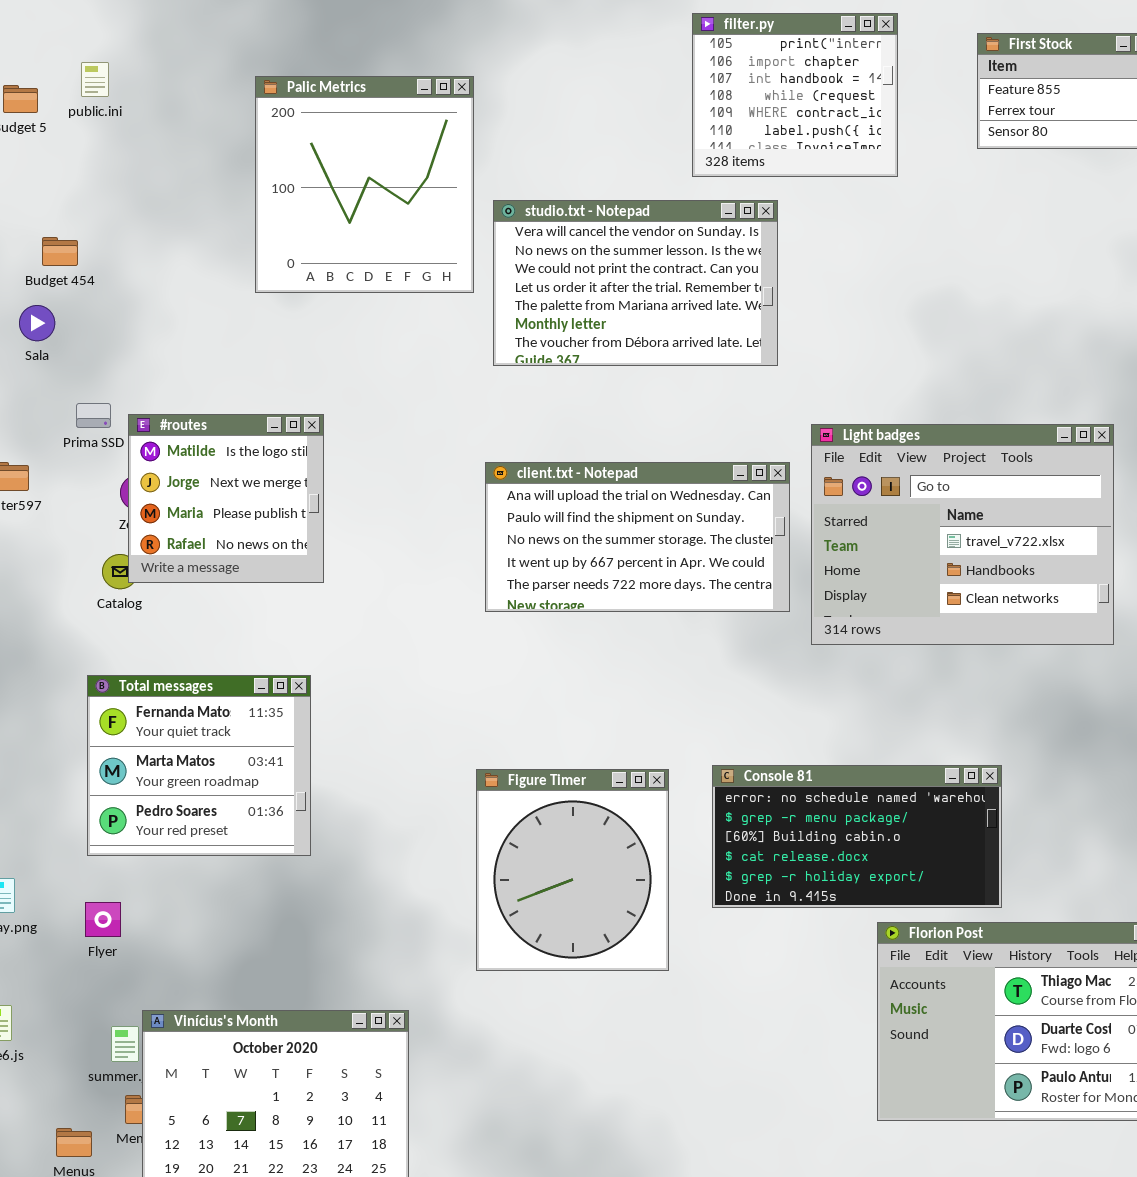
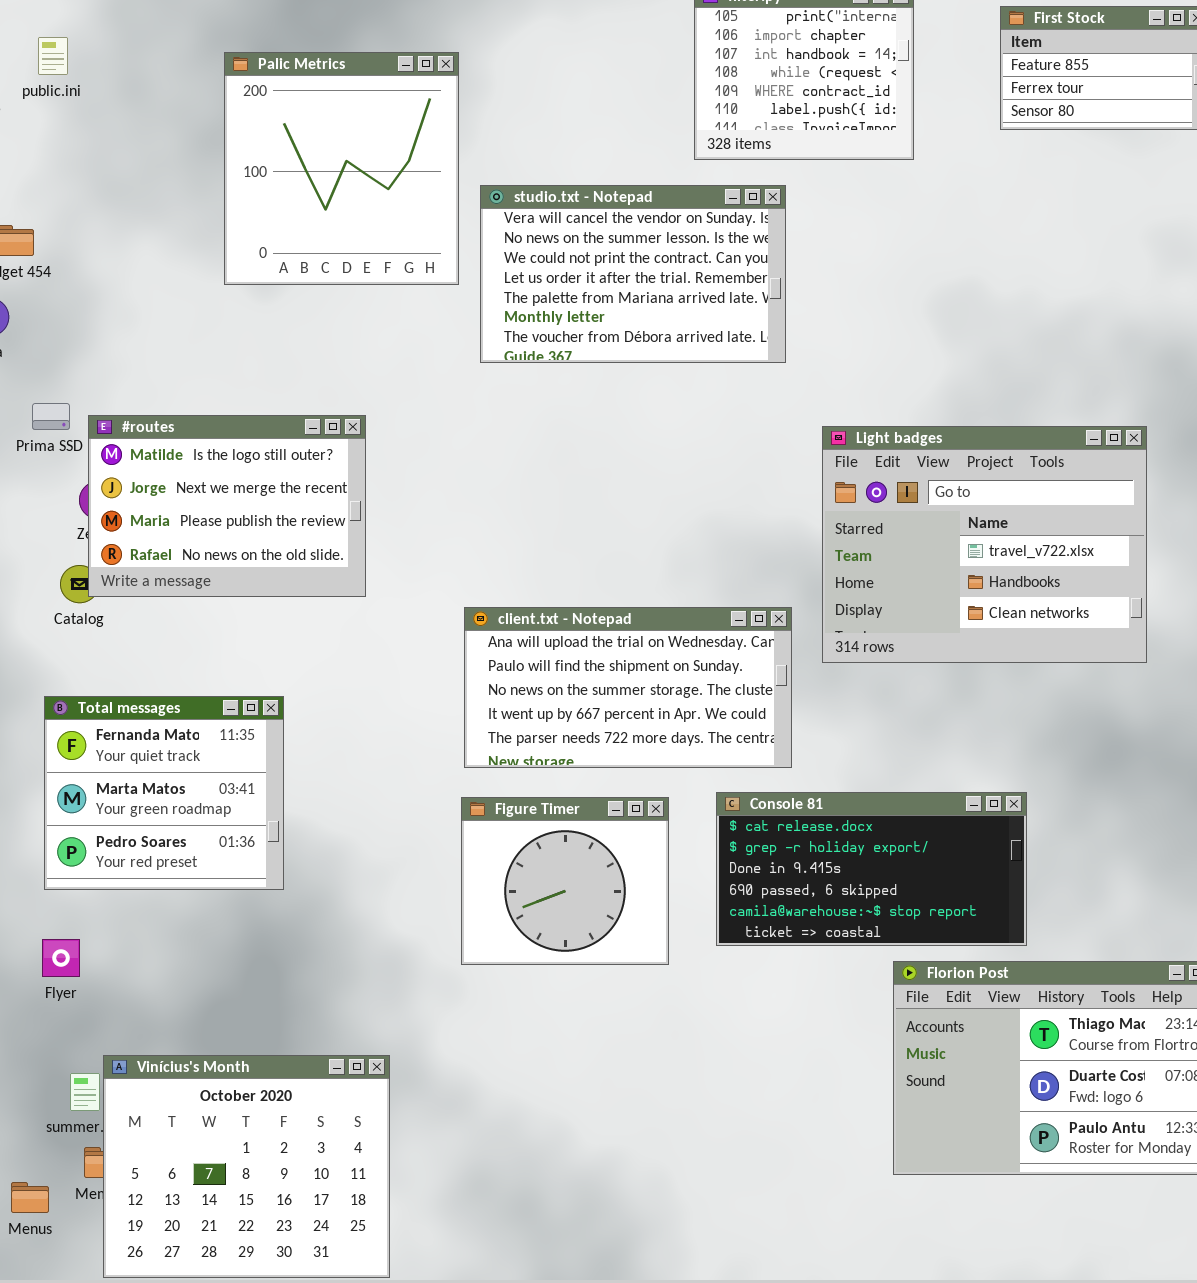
#routes: [128,414,324,583] -> [88,415,366,597], resized
client.txt - Notepad: [485,462,790,612] -> [464,607,792,768], moved
Console 81: [712,765,1002,908] -> [716,792,1027,946], scrolled down 3 rows
Figure Timer: [476,769,669,971] -> [461,797,669,965], resized

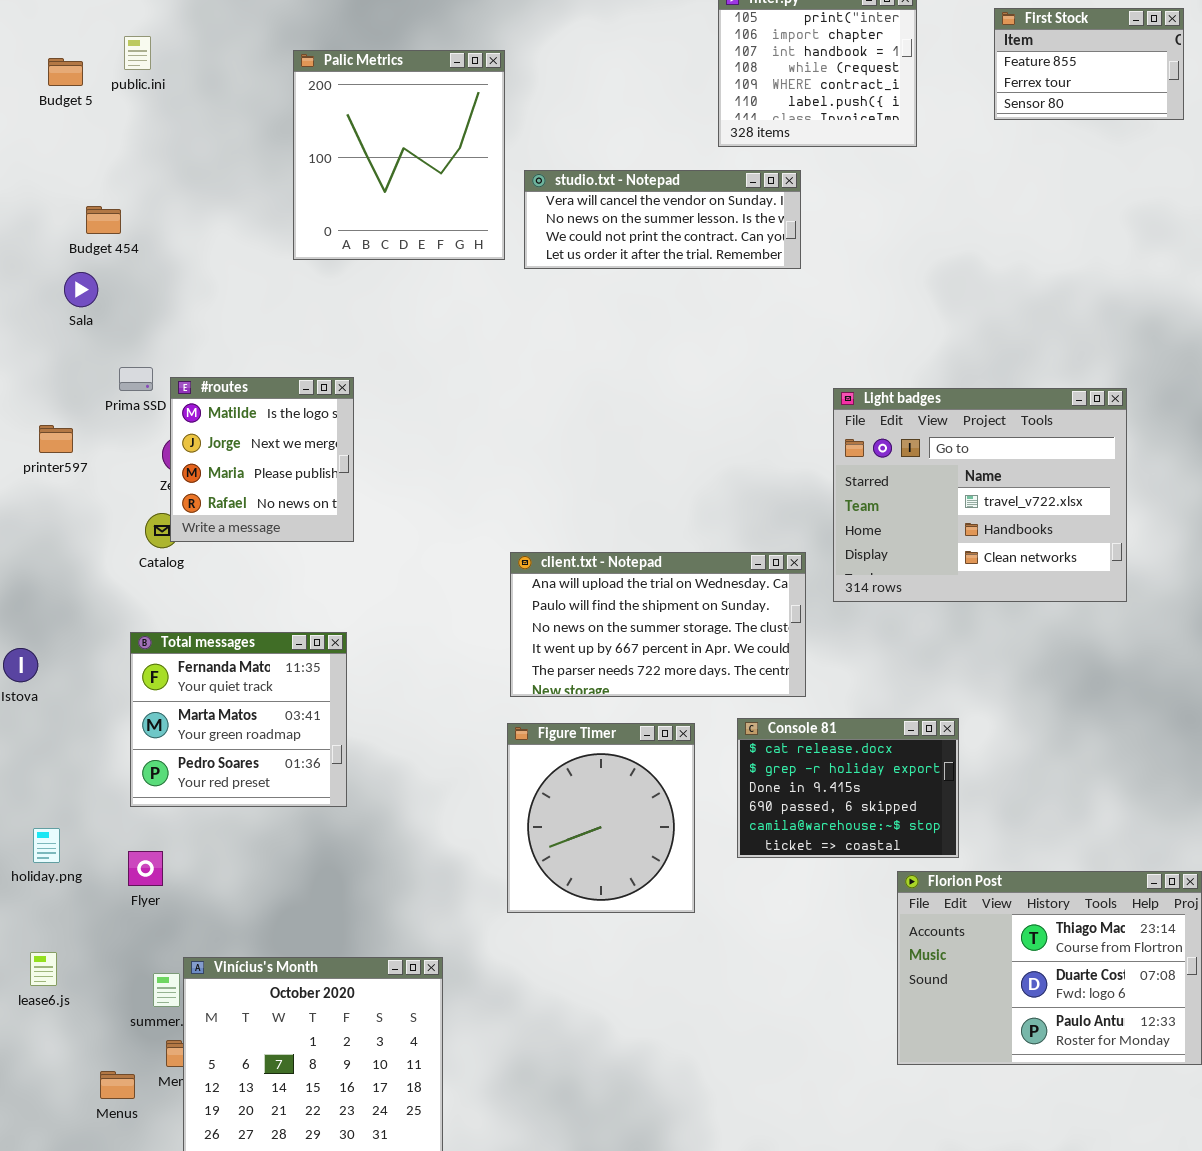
studio.txt - Notepad: [480,185,786,363] -> [524,170,801,269], resized
#routes: [88,415,366,597] -> [170,377,354,542], resized
Console 81: [716,792,1027,946] -> [737,718,959,858], resized
Figure Timer: [461,797,669,965] -> [507,723,695,913], resized

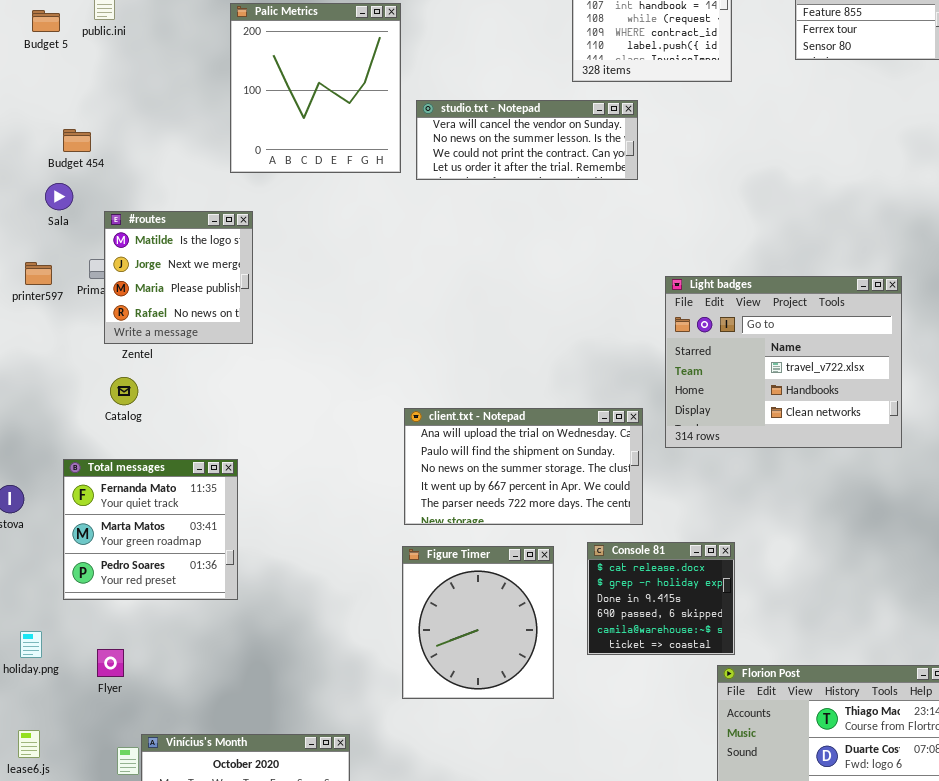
#routes: [170,377,354,542] -> [104,211,253,344], moved
printer597: [39,425,73,453] -> [25,262,52,285], moved
Total messages: [130,632,347,807] -> [63,459,238,600], moved
Console 81: [737,718,959,858] -> [587,542,735,655], resized

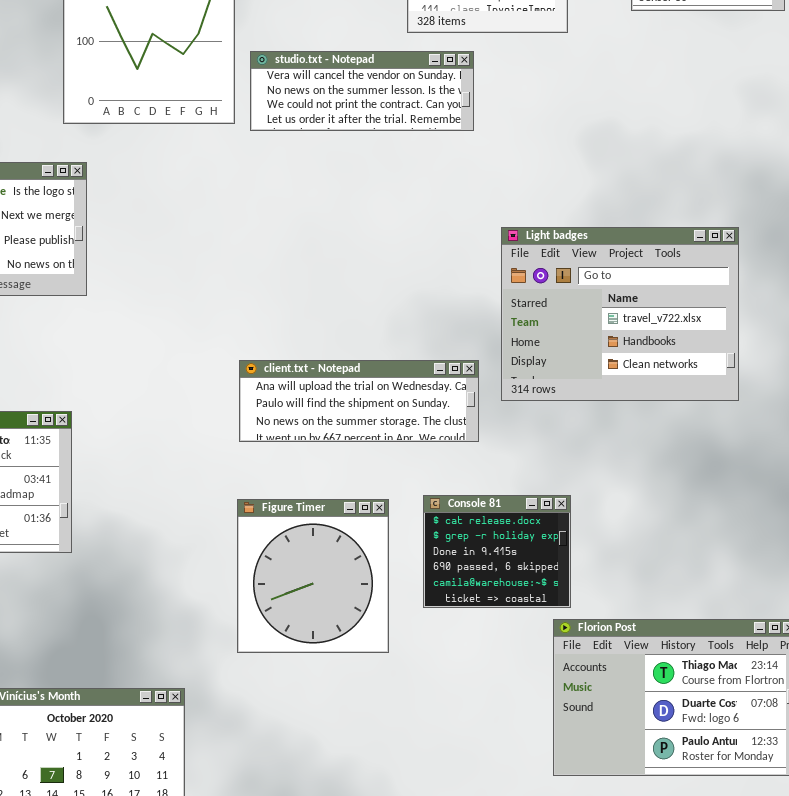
client.txt - Notepad: [404,408,643,525] -> [239,360,479,442], resized

